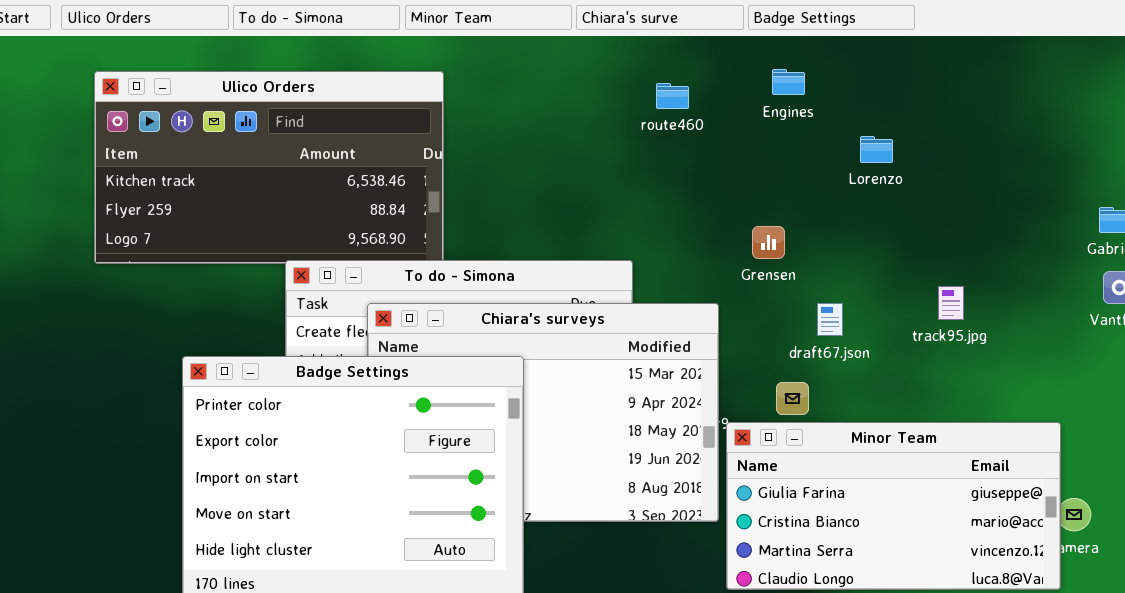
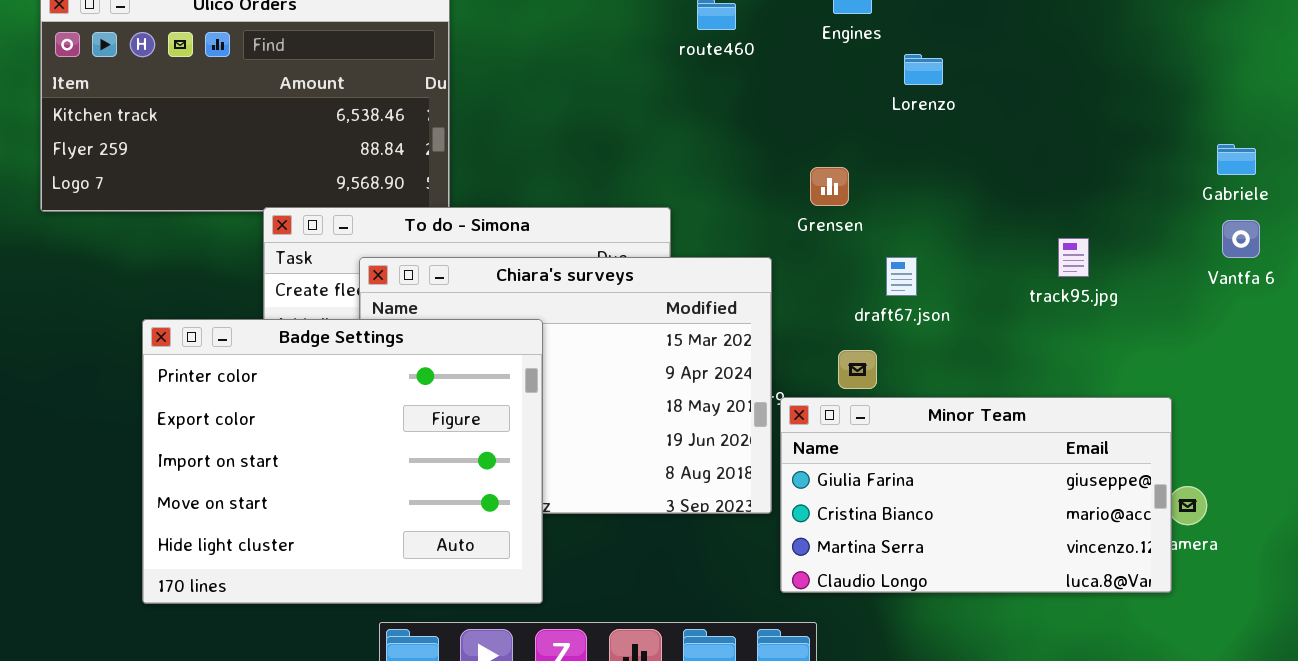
Lorenzo: [860,136,893,163] -> [904,54,943,85], moved
track95.jpg: [938,286,964,320] -> [1058,238,1089,277], moved

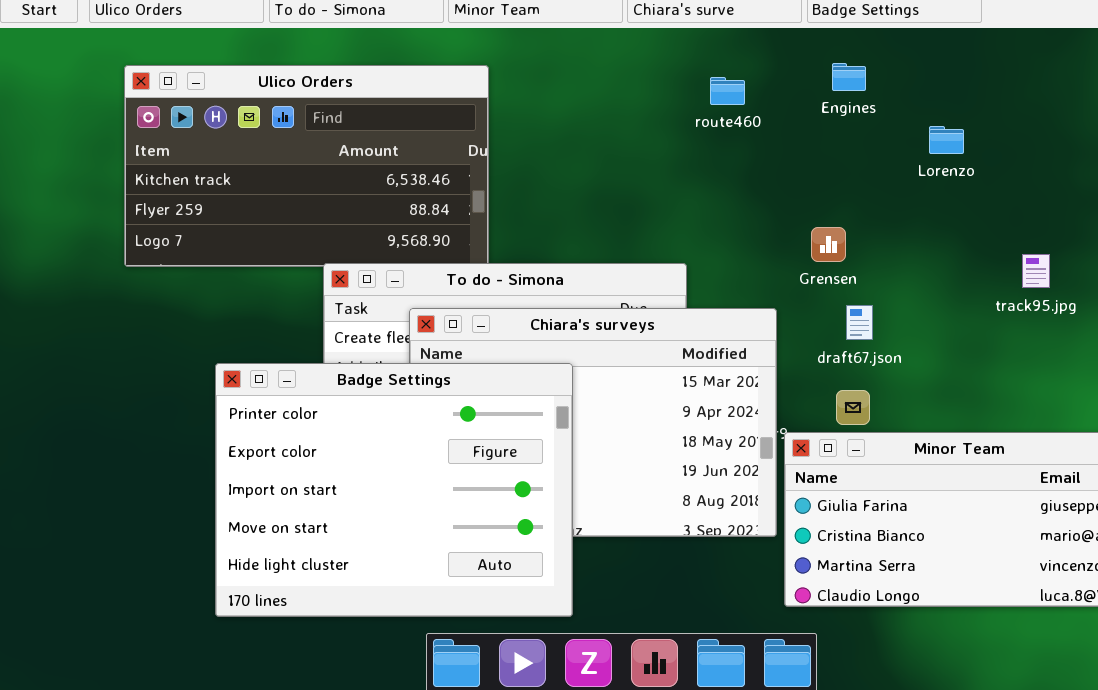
Lorenzo: [904,54,943,85] -> [929,126,964,154], moved
track95.jpg: [1058,238,1089,277] -> [1022,254,1050,288], moved
draft67.json: [886,257,917,296] -> [846,305,873,340], moved

